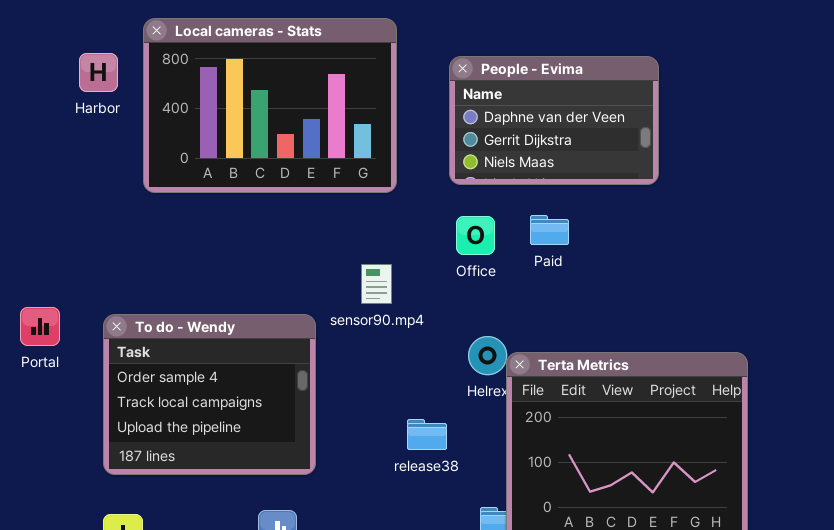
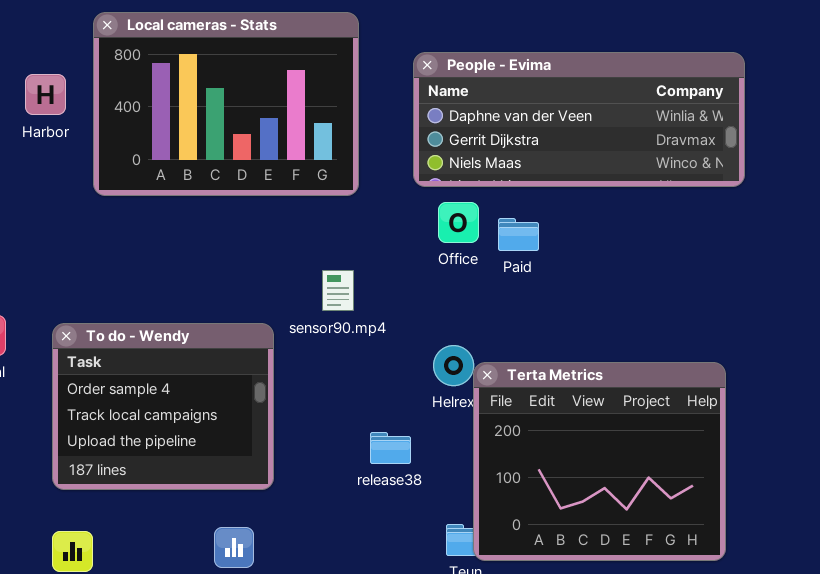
Harbor: [79,53,118,92] -> [25,74,66,115], moved
People - Evima: [449,56,659,185] -> [413,52,745,187], resized
Office: [456,216,495,255] -> [438,202,479,243], moved

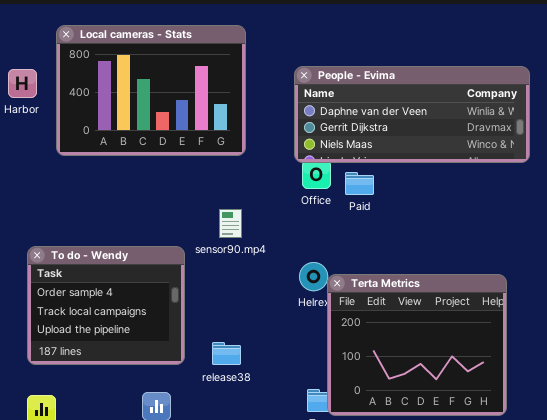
People - Evima: [413,52,745,187] -> [294,66,530,163], moved
release38: [370,432,411,464] -> [212,342,241,365], moved

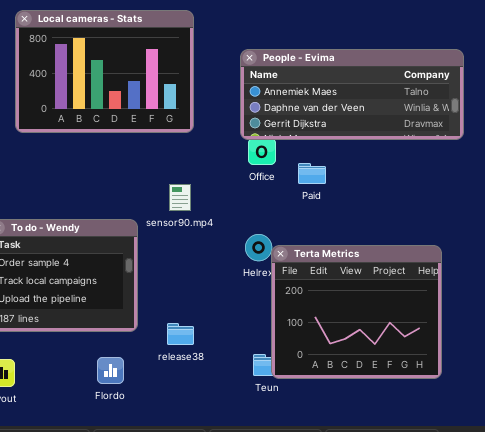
People - Evima: [294,66,530,163] -> [240,49,464,140], scrolled up 1 row
Paid: [345,172,374,195] -> [298,163,326,184], moved
release38: [212,342,241,365] -> [167,323,194,345], moved

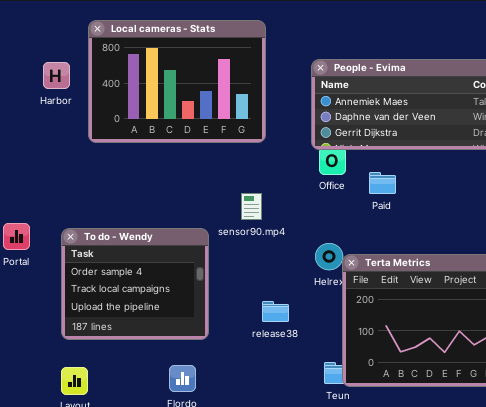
release38: [167,323,194,345] -> [262,301,289,322], moved

